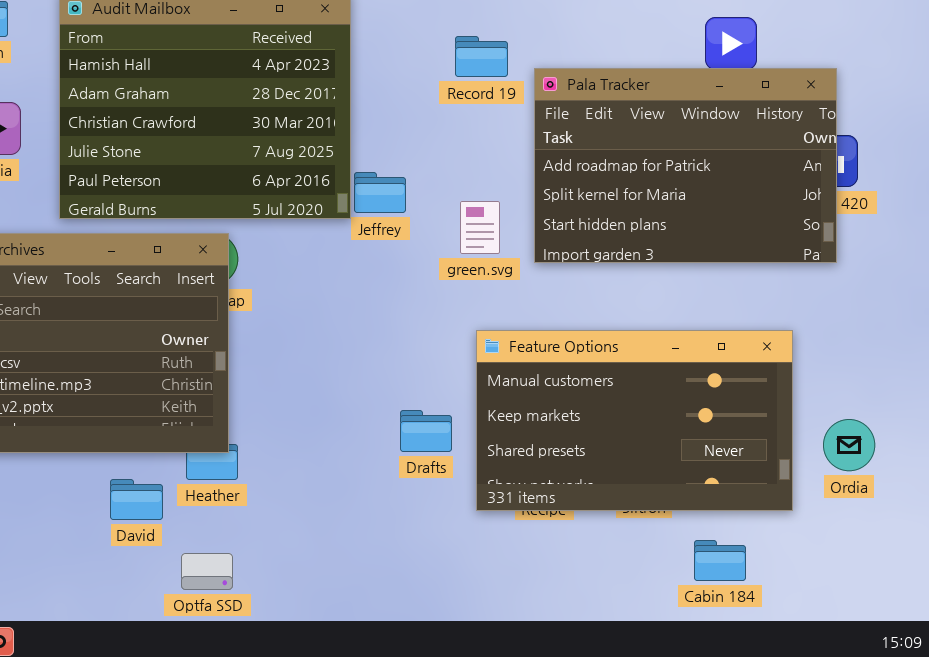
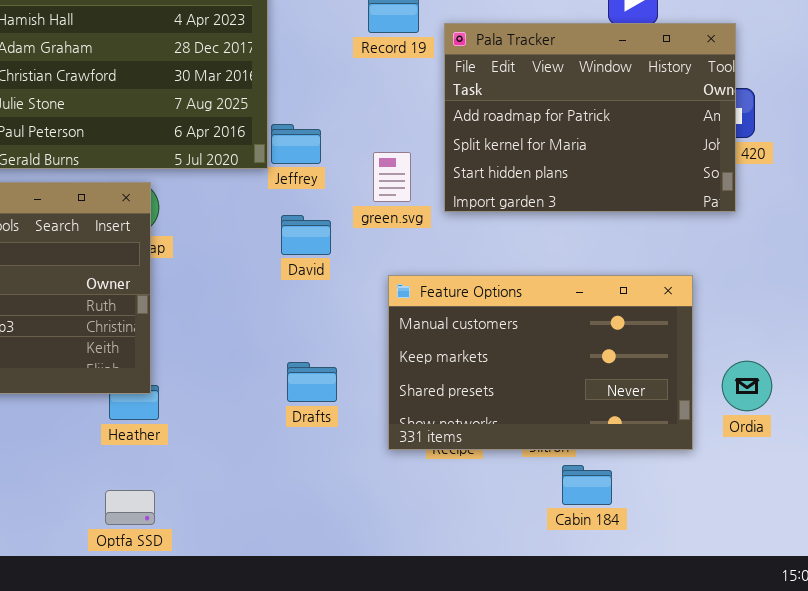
Drafts: [400,410,452,452] -> [287,362,337,402], moved
David: [110,479,163,520] -> [281,215,331,255], moved
Cabin 184: [694,540,746,581] -> [562,465,612,505], moved

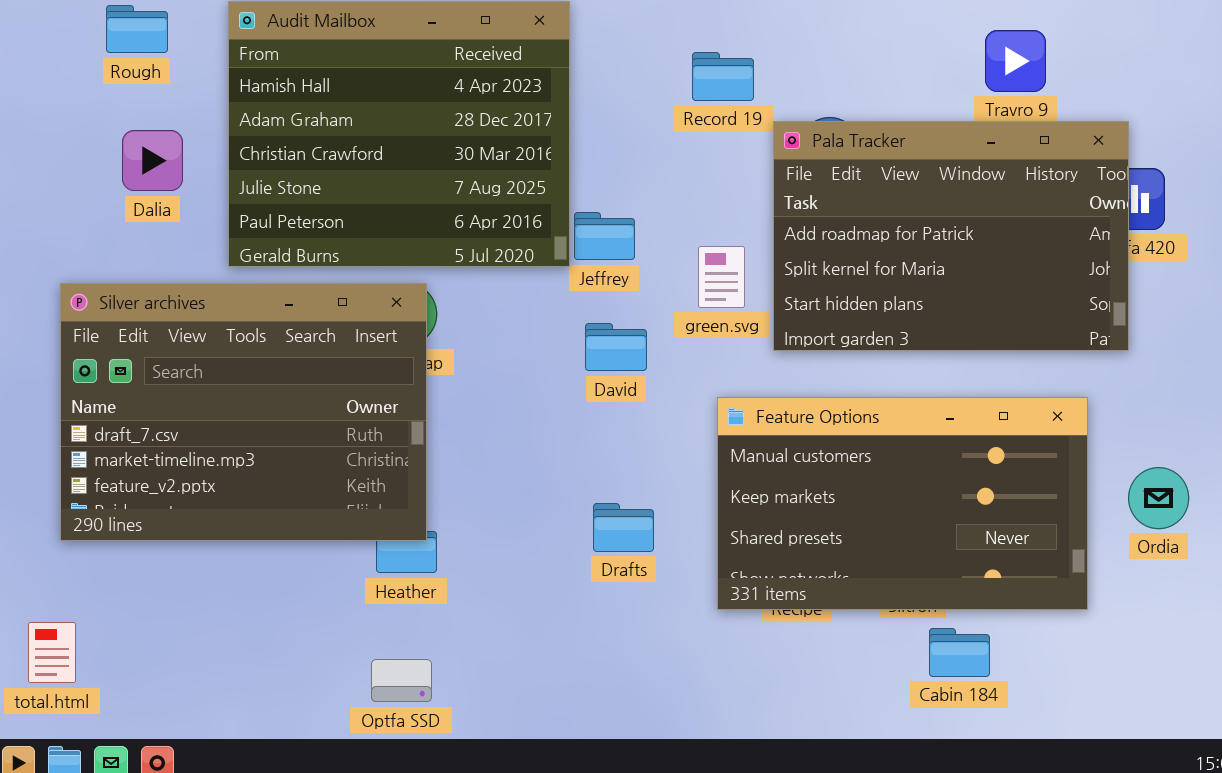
Pala Tracker: [444,23,736,212] -> [773,121,1129,351], moved
Ordia: [722,361,772,411] -> [1128,467,1189,529], moved

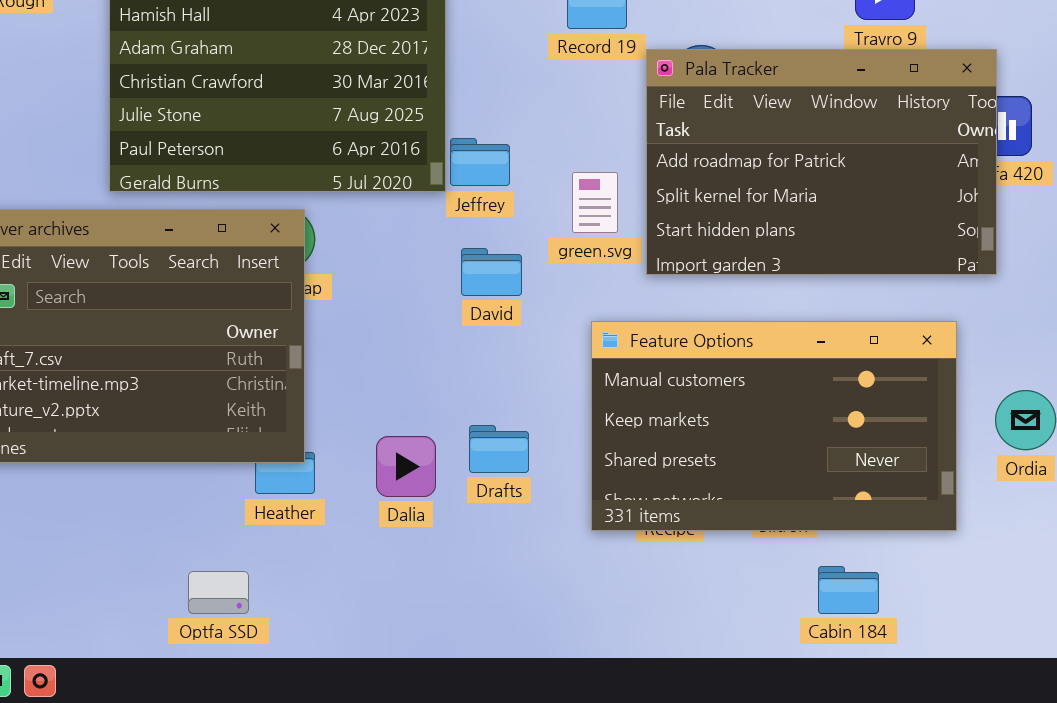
Dalia: [122,130,183,191] -> [376,436,436,497], moved
Cabin 184: [929,628,990,677] -> [818,566,879,614], moved
Optfa SSD: [371,659,432,702] -> [188,571,249,614], moved

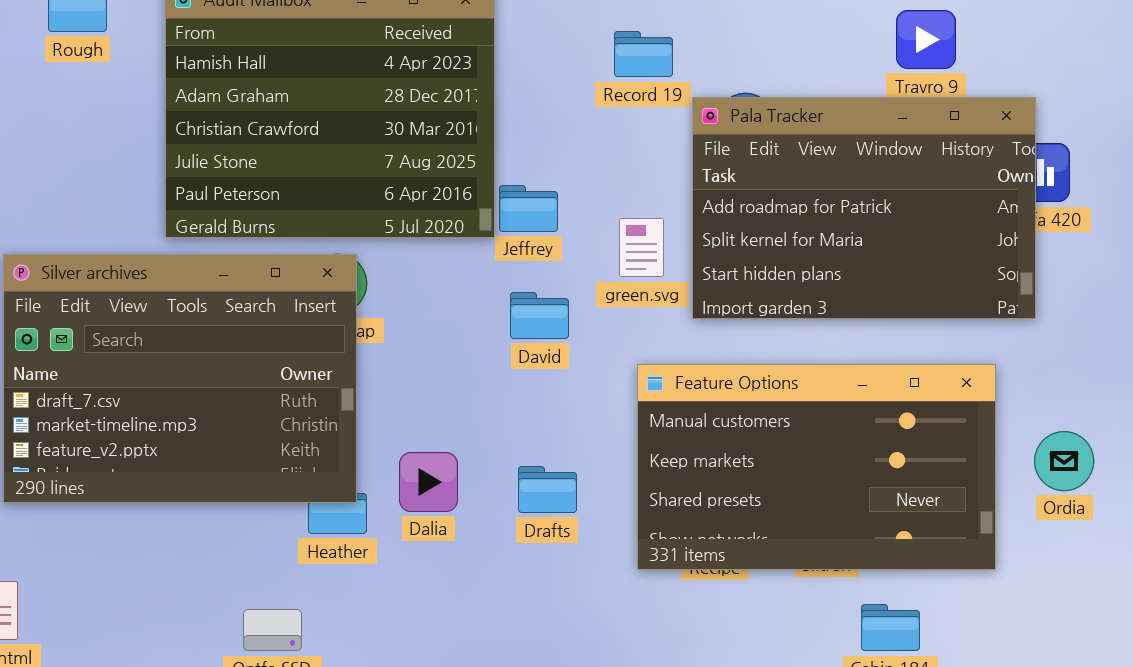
Dalia: [376,436,436,497] -> [399,452,458,512], moved

